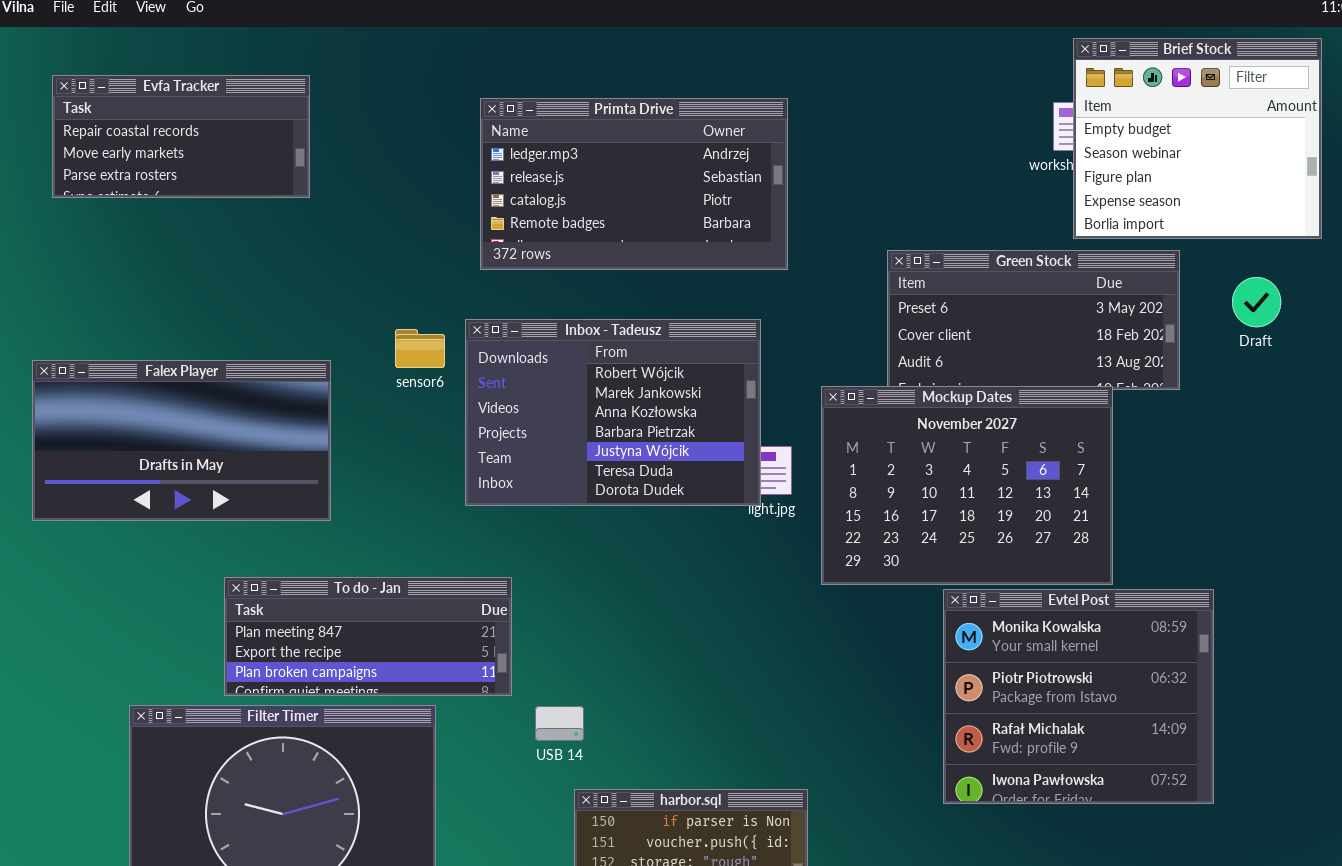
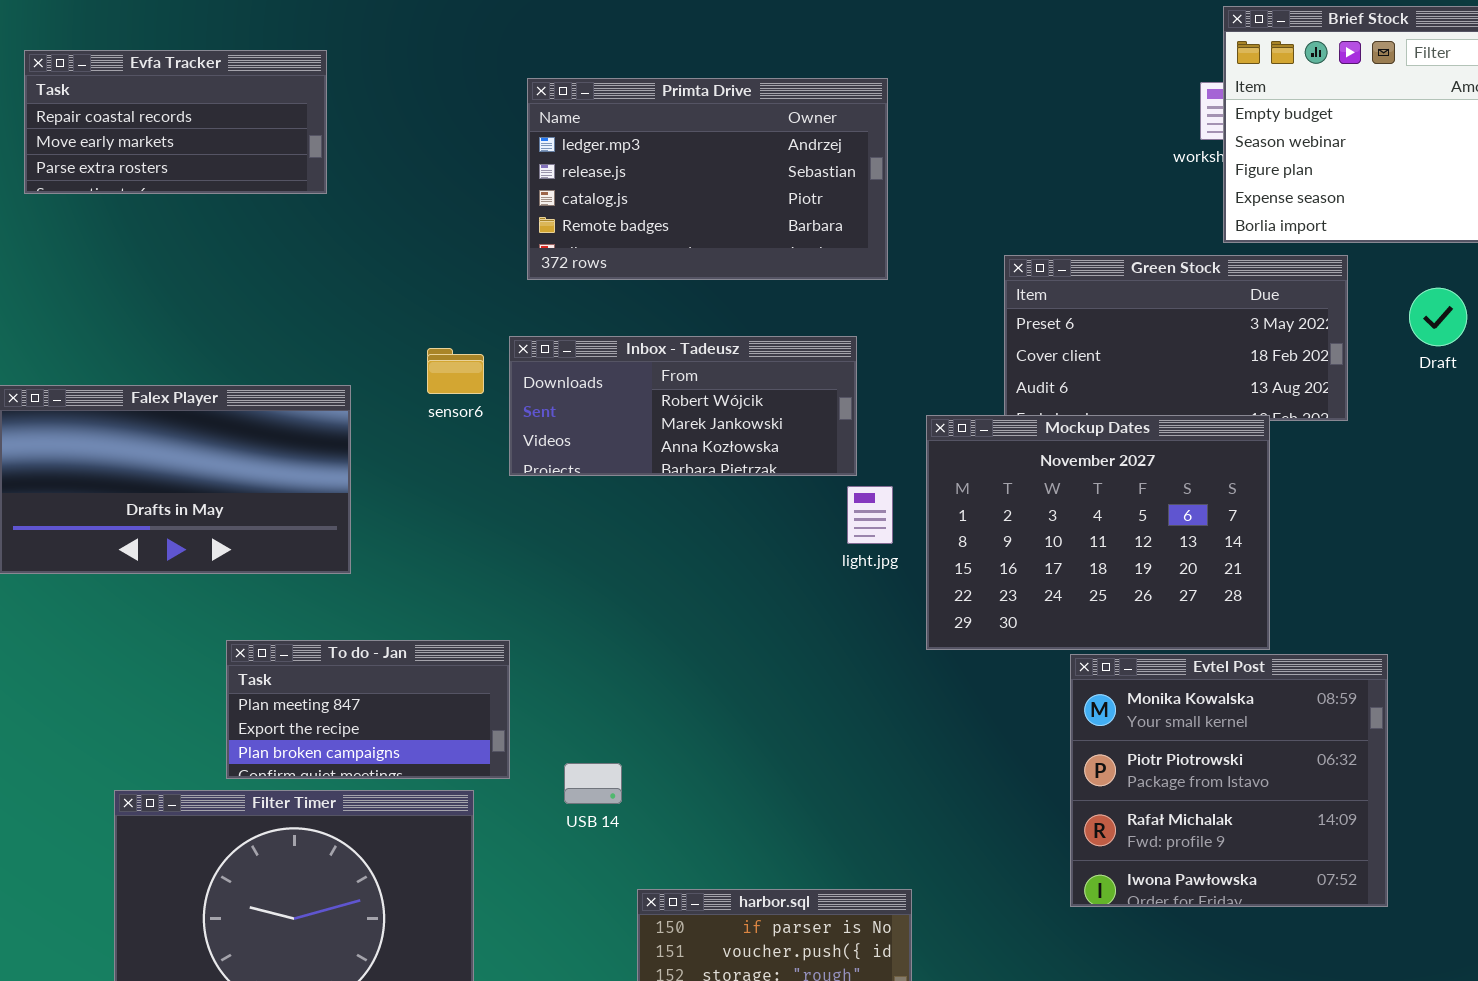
Inbox - Tadeusz: [465,319,761,506] -> [509,336,857,476], resized
To do - Jan: [224,577,512,696] -> [226,640,510,779], resized
USB 14: [535,706,584,741] -> [564,763,622,804], moved

